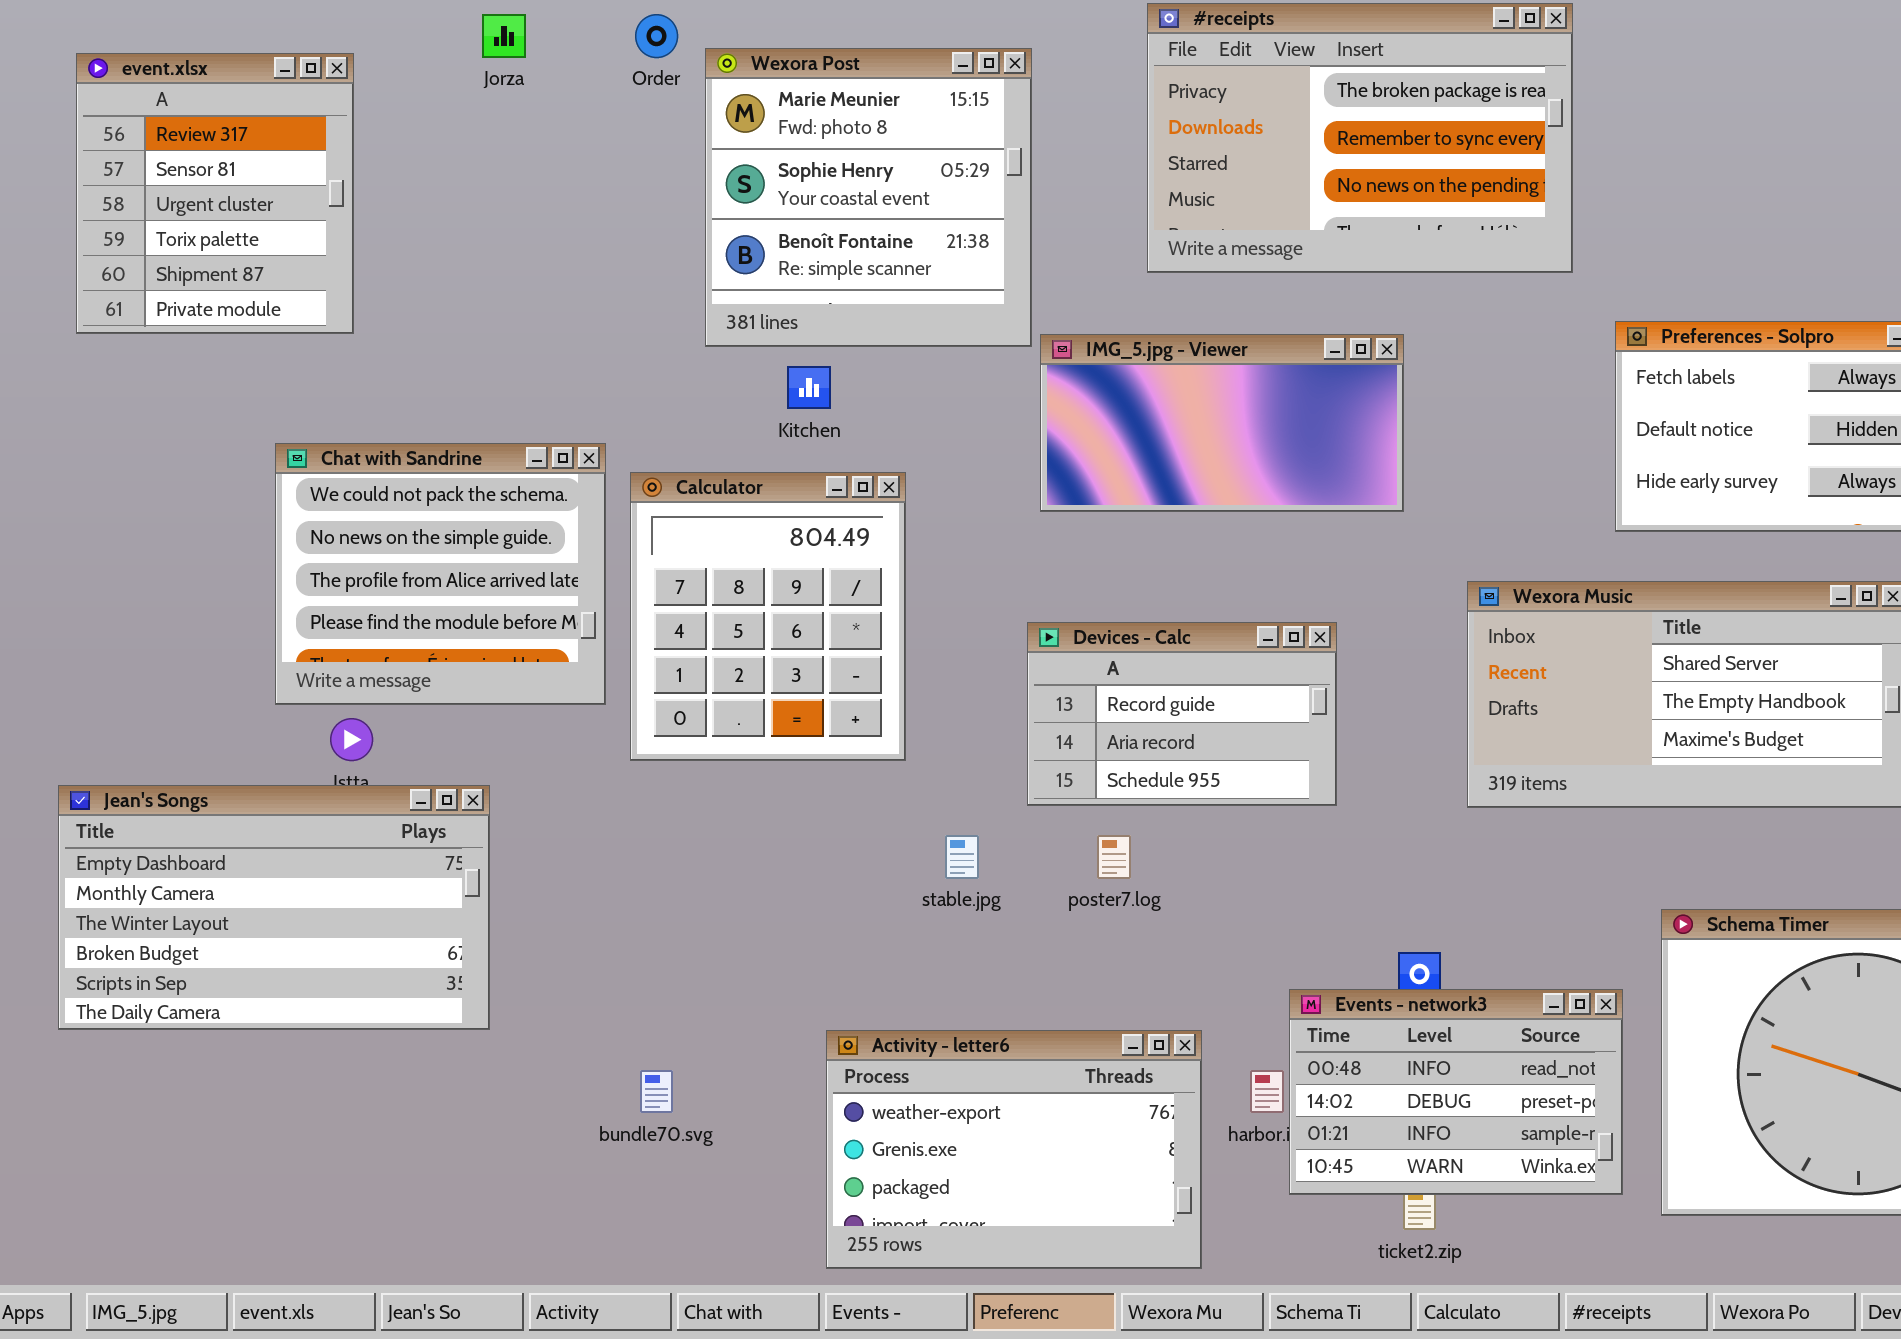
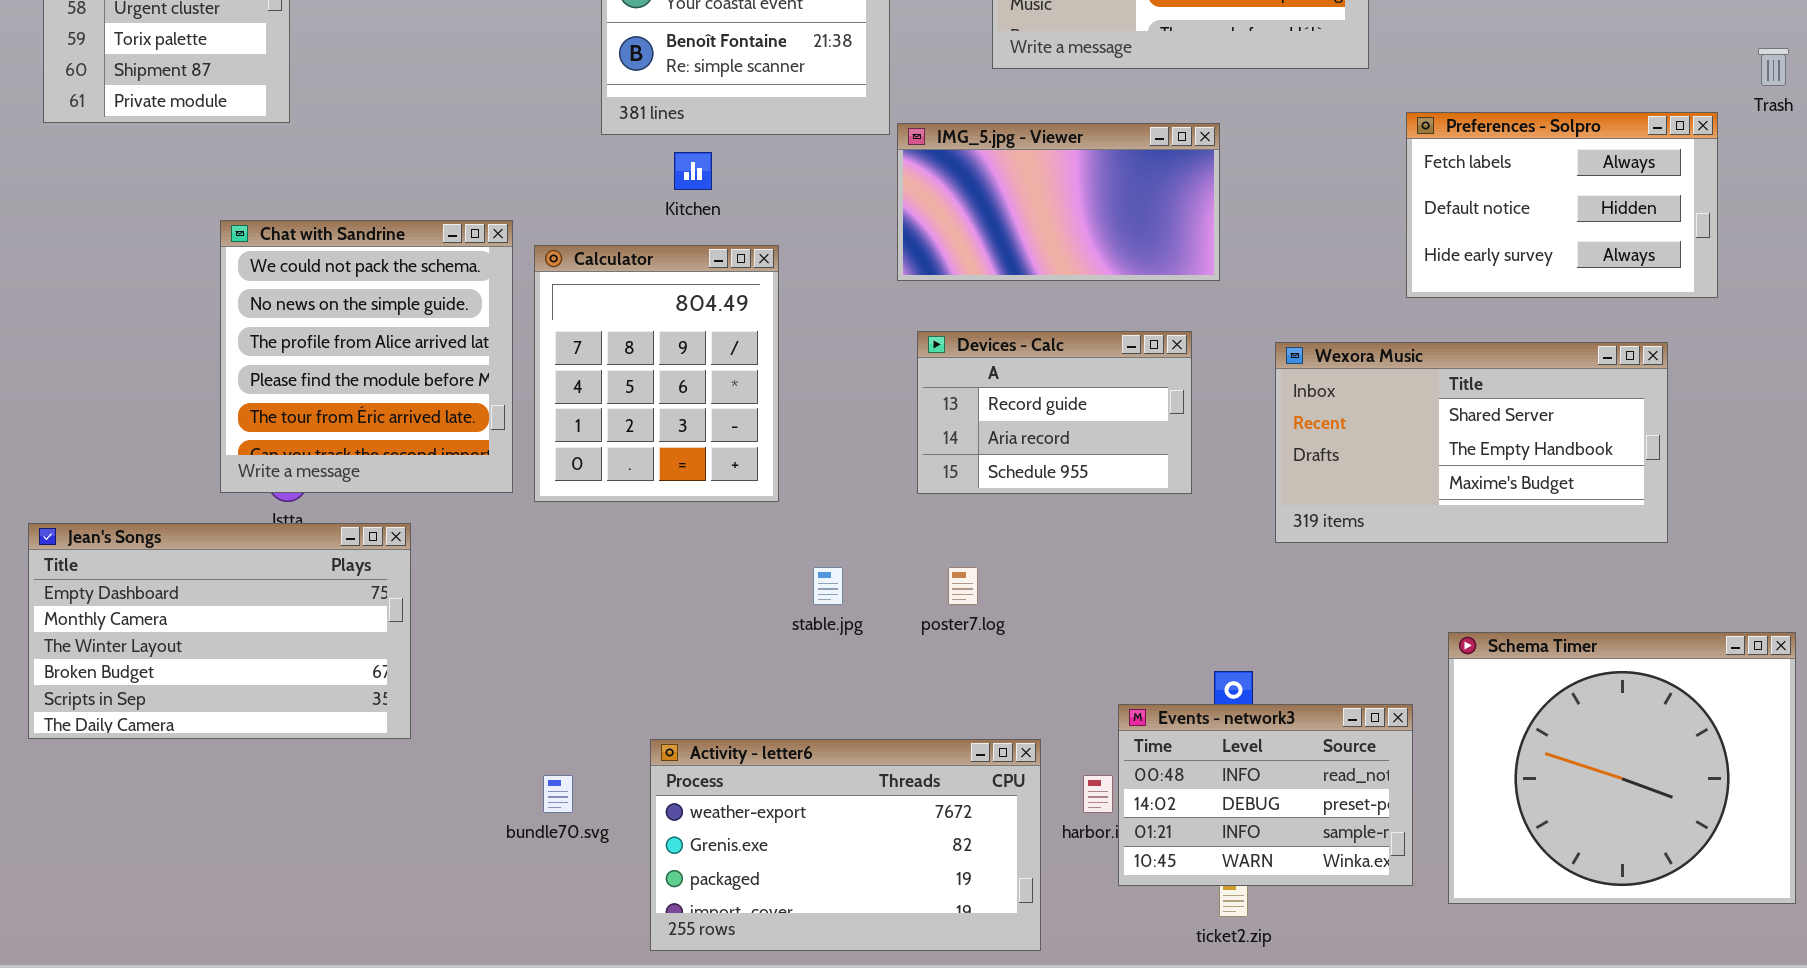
Chat with Sandrine: [275,443,606,705] -> [220,220,513,493], resized
Devices - Calc: [1027,622,1337,806] -> [917,331,1192,494], moved
Activity - letter6: [826,1030,1202,1269] -> [650,739,1041,951], resized

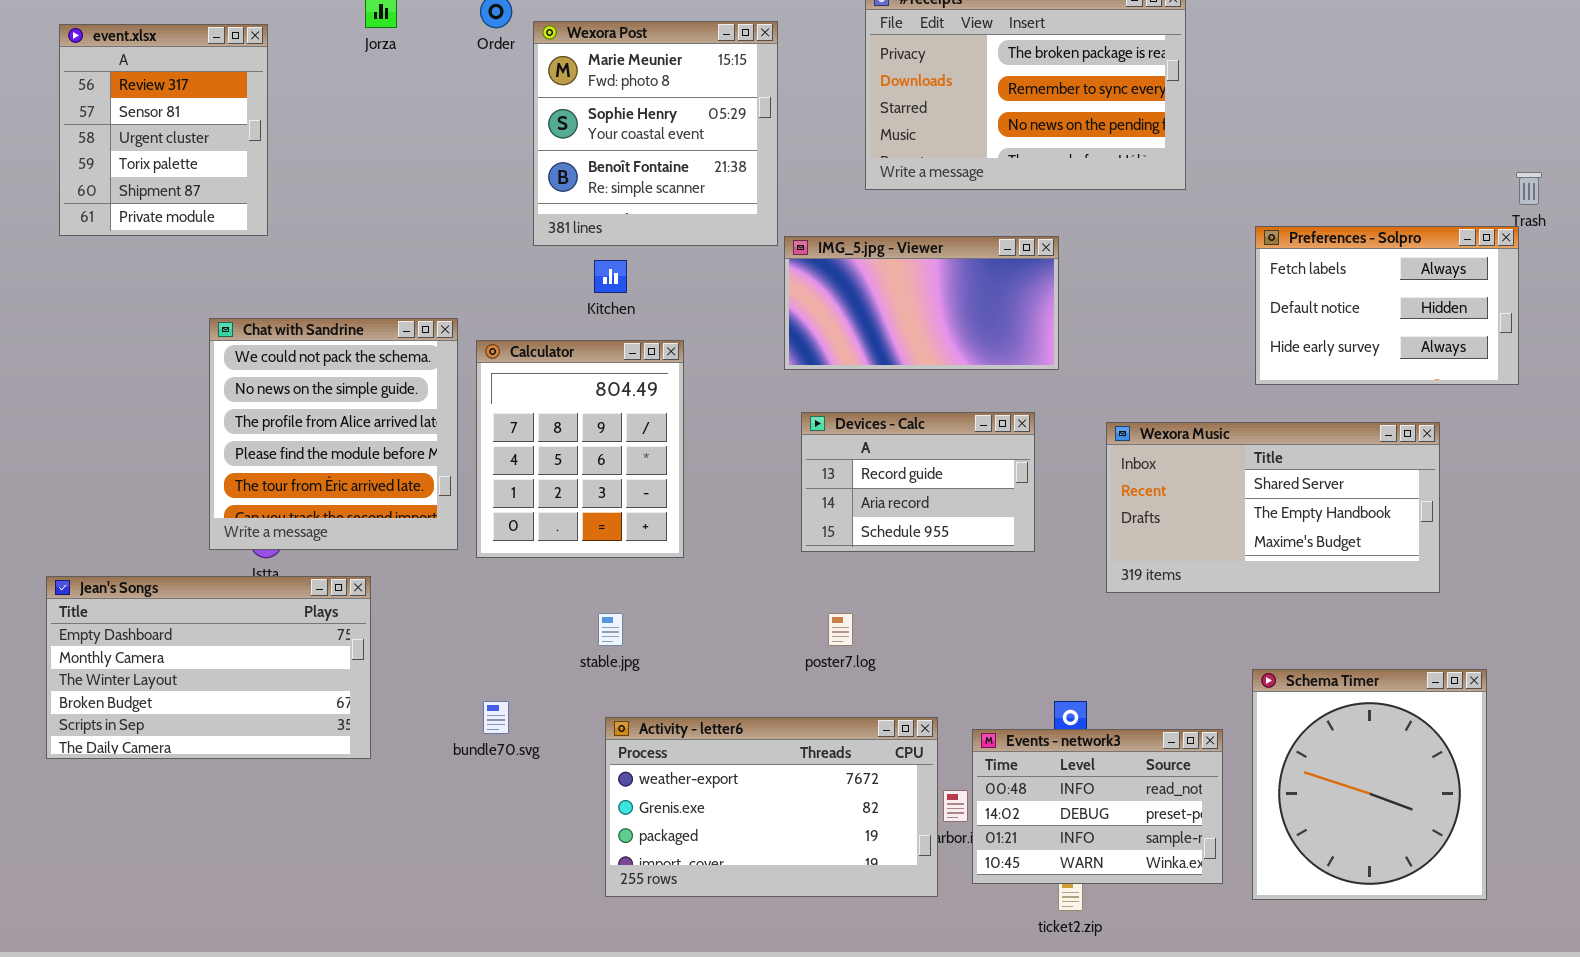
Preferences - Solpro: [1406,112,1718,298] -> [1255,226,1519,385], moved
stable.jpg: [813,567,843,605] -> [598,613,623,646], moved
Schema Timer: [1448,632,1796,904] -> [1252,669,1487,900], resized
Activity - letter6: [650,739,1041,951] -> [605,717,938,897], moved
bundle70.svg: [543,775,573,813] -> [483,701,509,734], moved

